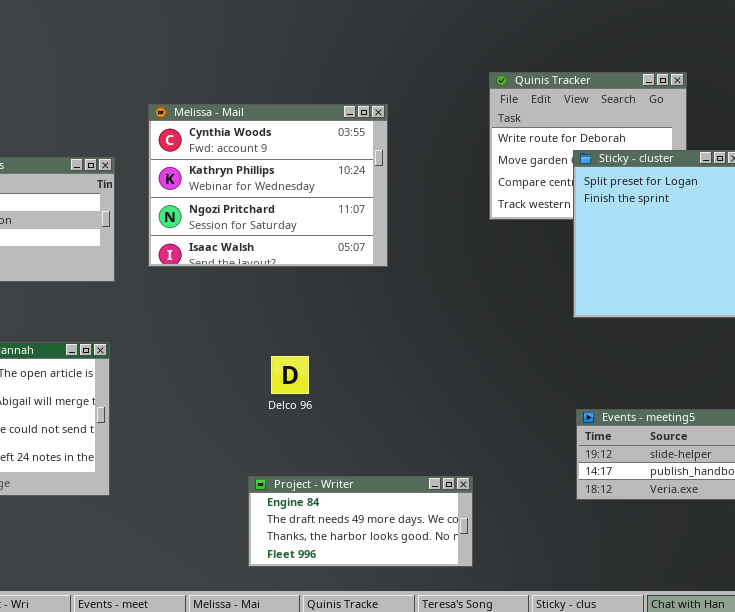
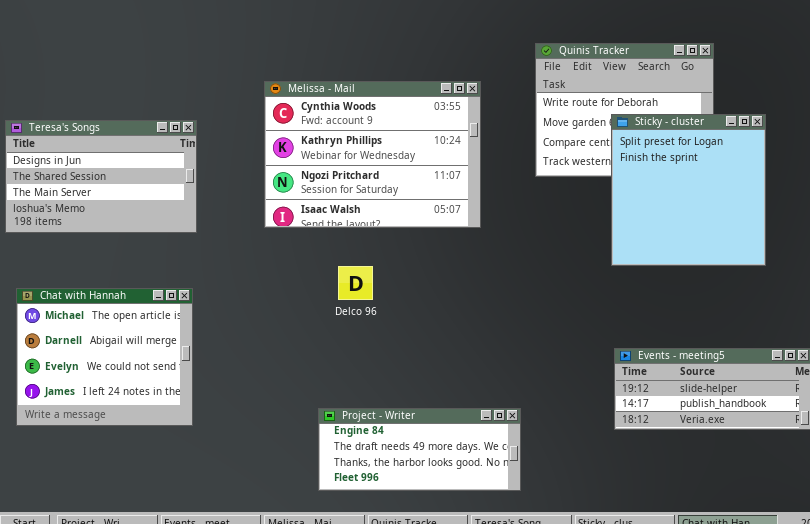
Melissa - Mail: [148,104,388,267] -> [264,81,481,228], moved
Delco 96: [271,356,309,394] -> [338,266,373,300], moved

